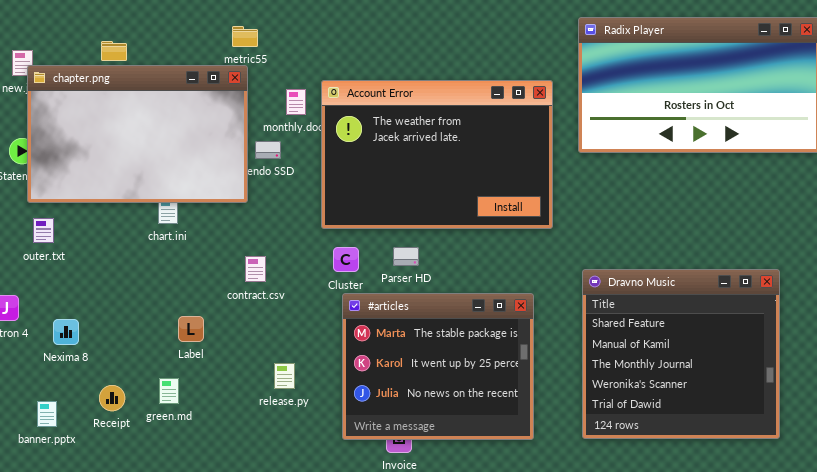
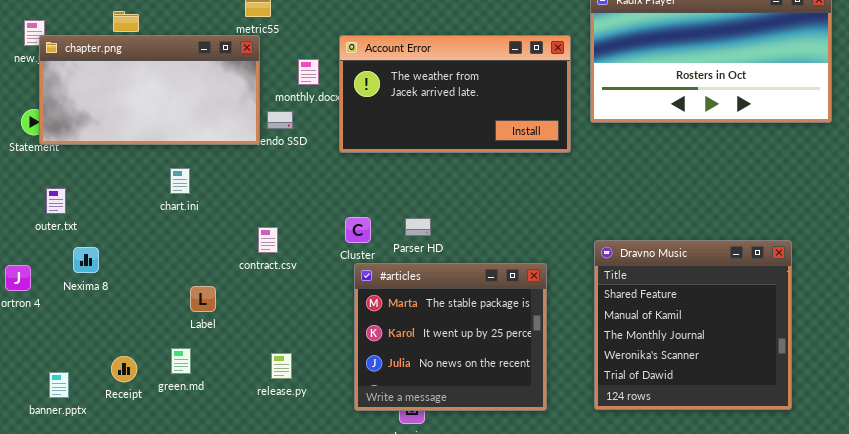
chapter.png: [27,65,248,203] -> [39,35,260,145], resized
Account Error: [321,80,553,229] -> [339,35,571,153], moved, resized
Nexima 8: [53,319,79,345] -> [73,247,99,273], moved
release.py: [274,363,295,389] -> [271,353,292,379], moved

